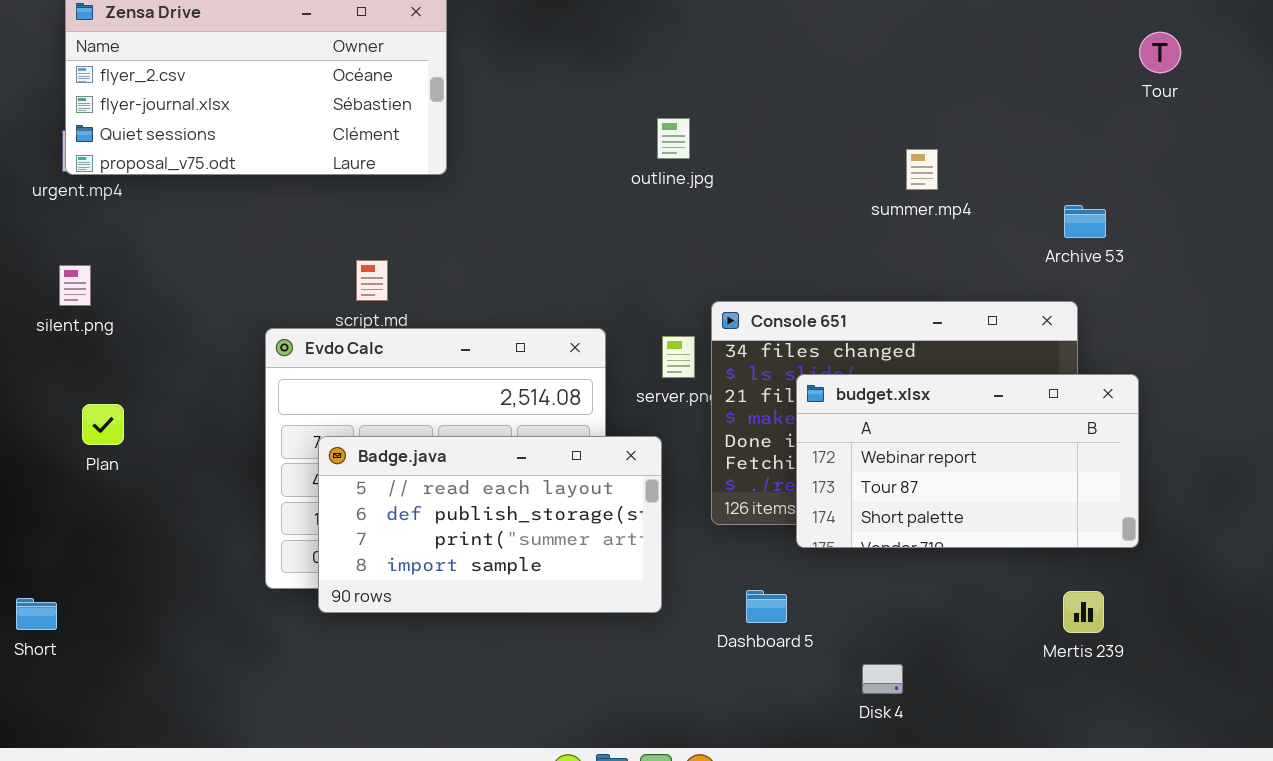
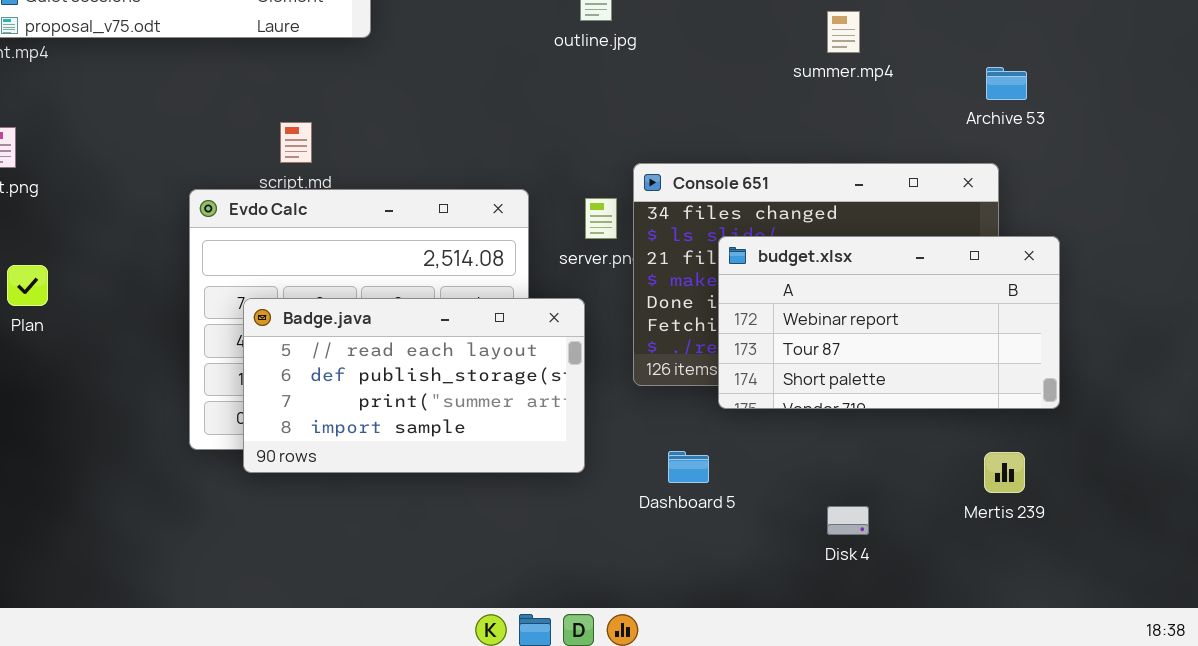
Disk 4: [862,664,903,694] -> [827,506,869,535], moved

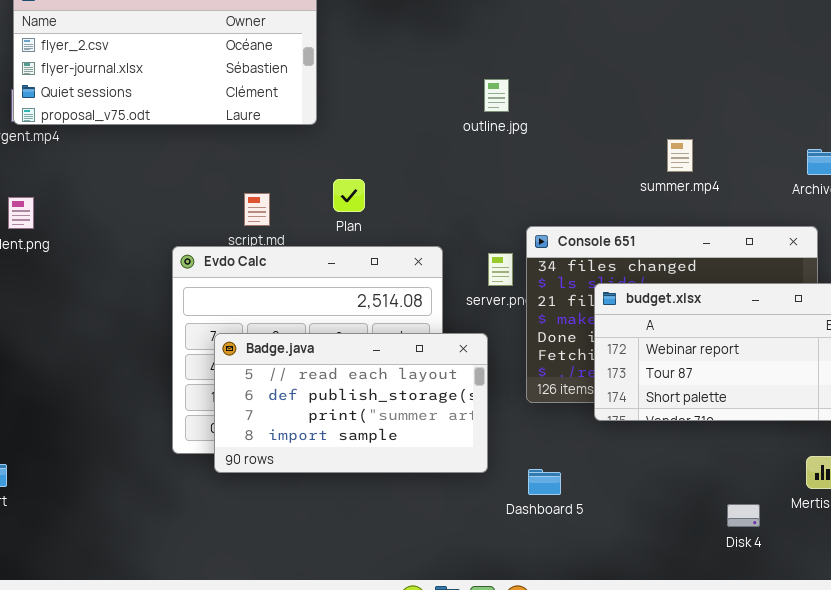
summer.mp4: [827,11,860,53] -> [667,139,693,172], moved
Plan: [7,265,48,306] -> [333,179,365,212], moved
Dashboard 5: [668,451,709,483] -> [528,469,561,495], moved
Disk 4: [827,506,869,535] -> [727,504,760,527], moved

